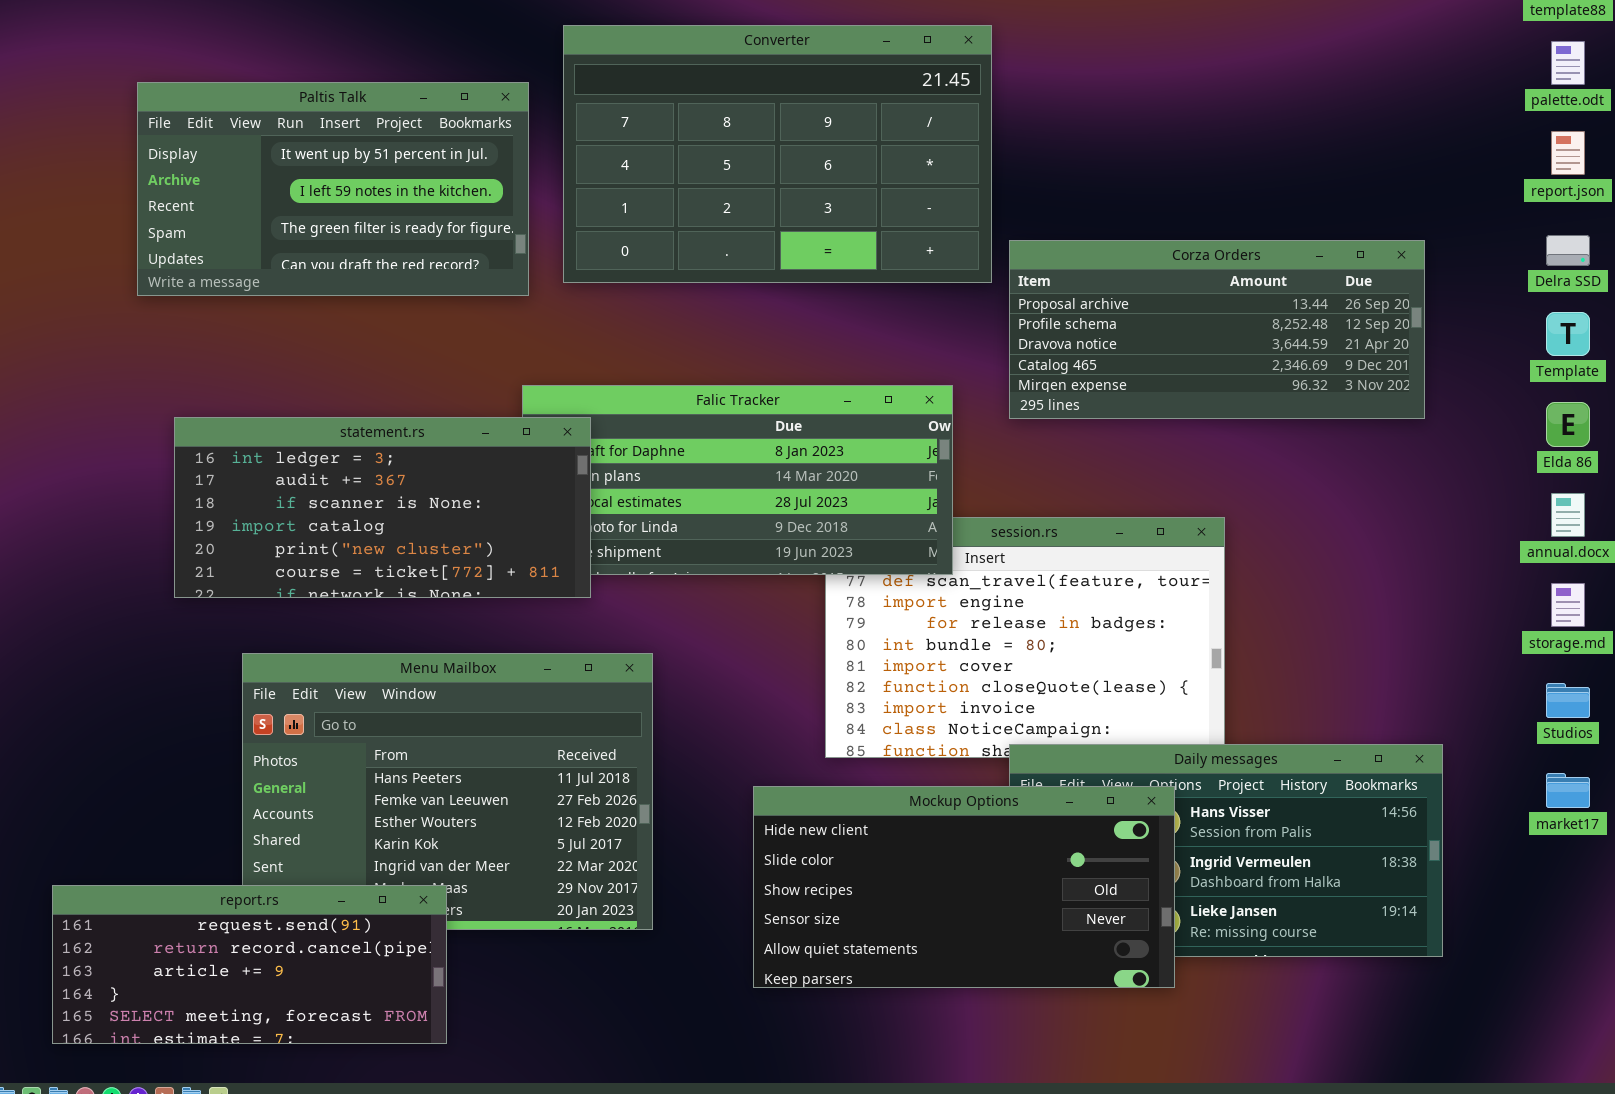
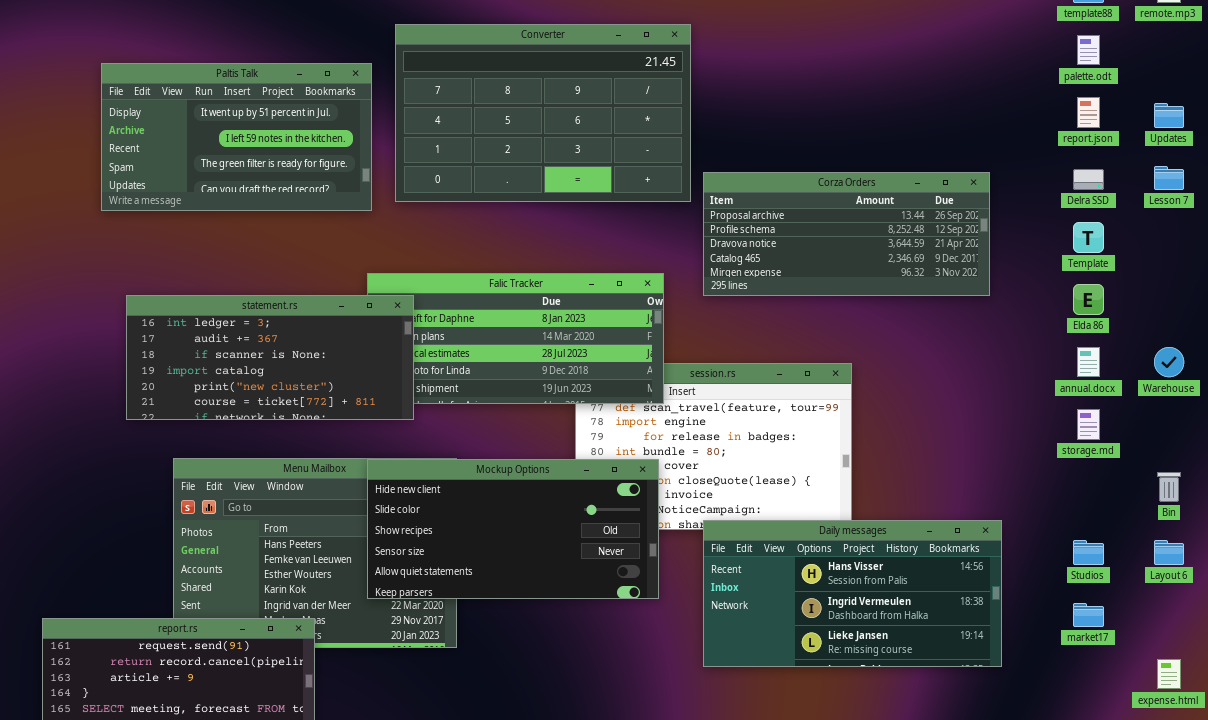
Studios: [1546,683,1590,718] -> [1073,540,1104,565], moved
market17: [1546,773,1590,808] -> [1073,603,1104,627], moved
Mockup Options: [753,786,1175,988] -> [367,459,659,599], moved

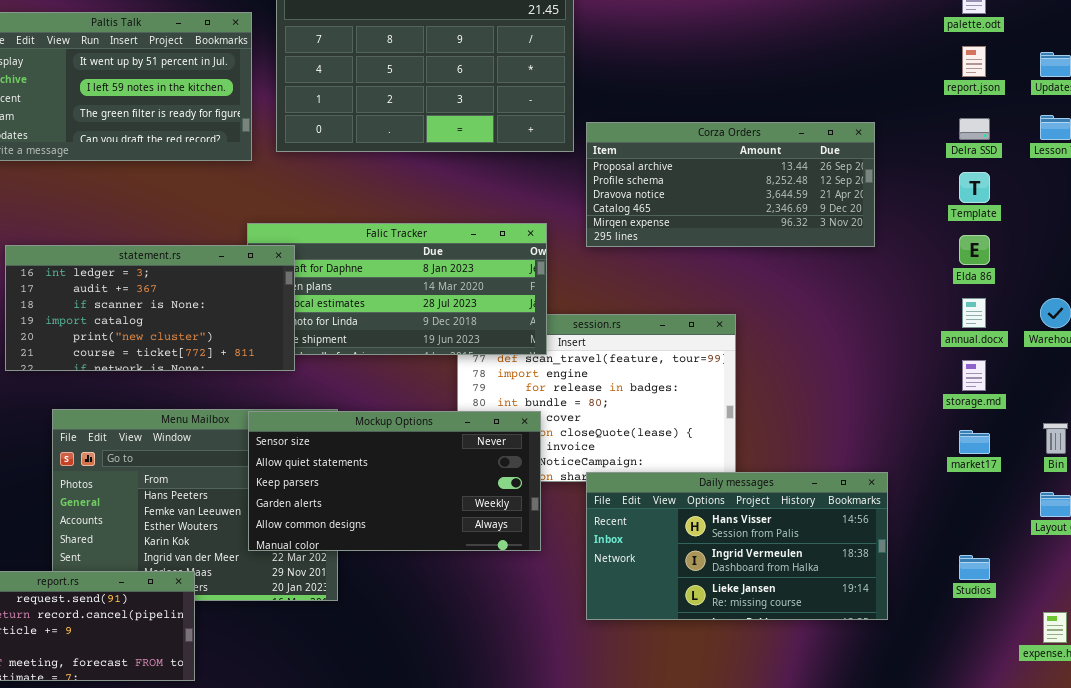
Mockup Options: [367,459,659,599] -> [248,411,541,551], scrolled down 3 rows
Studios: [1073,540,1104,565] -> [959,555,990,580], moved
market17: [1073,603,1104,627] -> [959,430,990,454], moved

